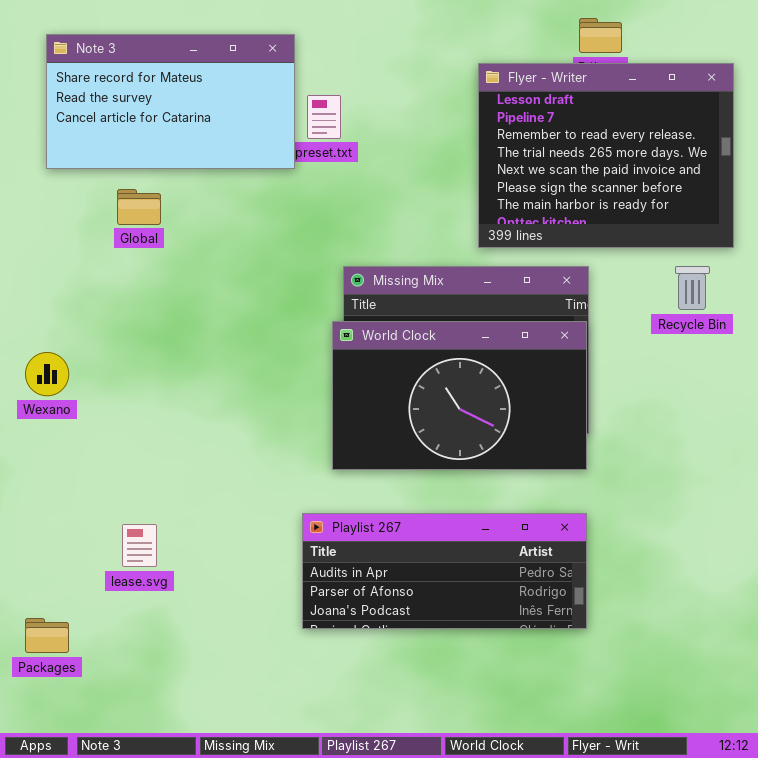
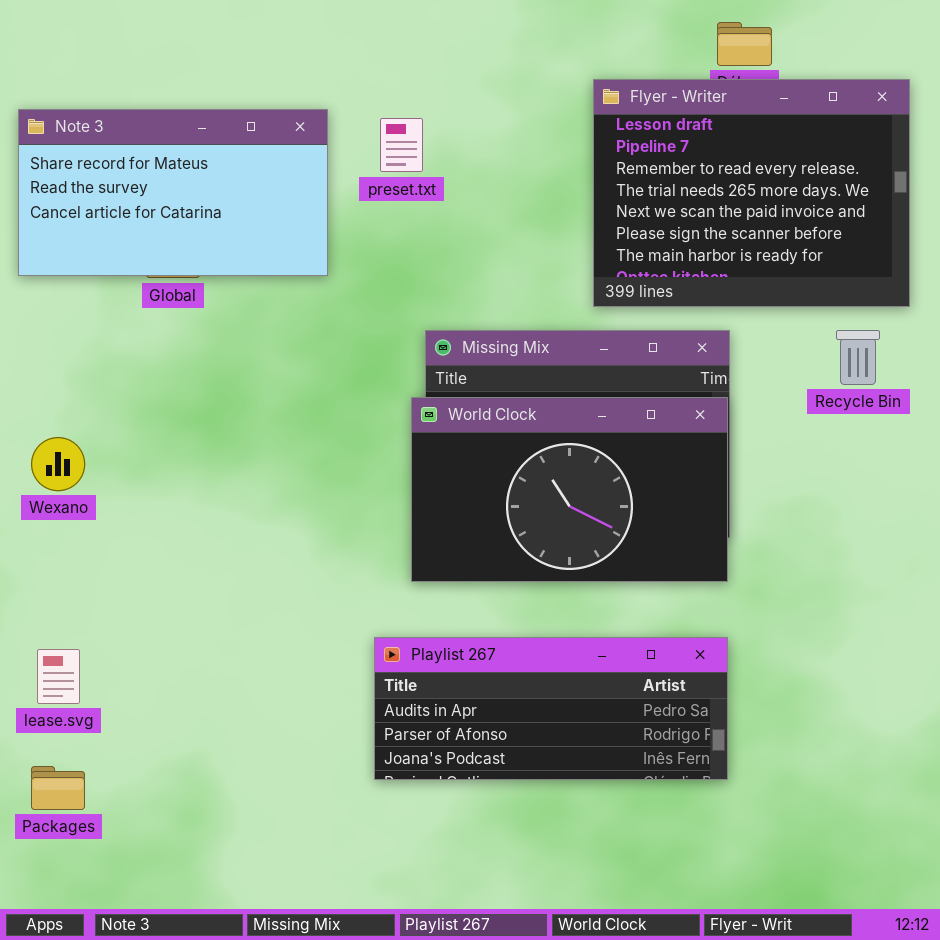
Note 3: [46,34,295,169] -> [18,109,328,276], moved
lease.svg: [122,524,157,567] -> [37,649,80,704], moved

